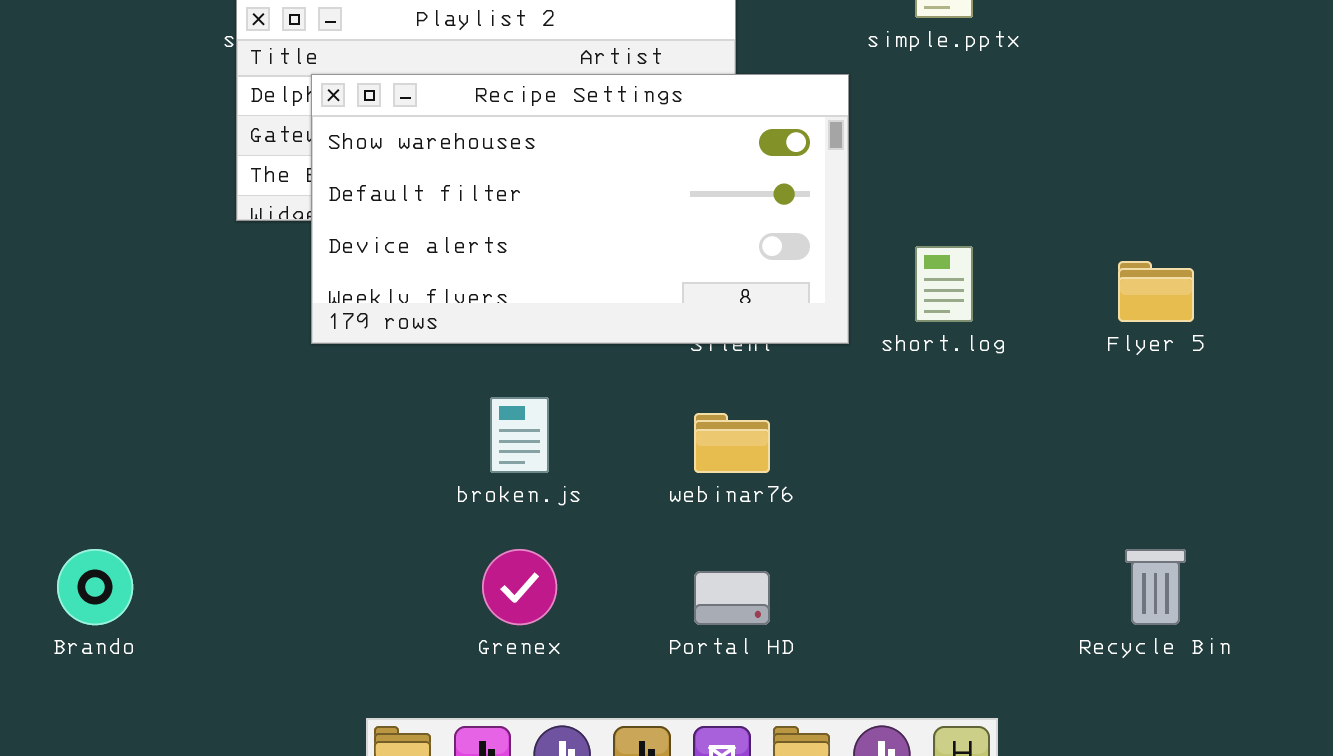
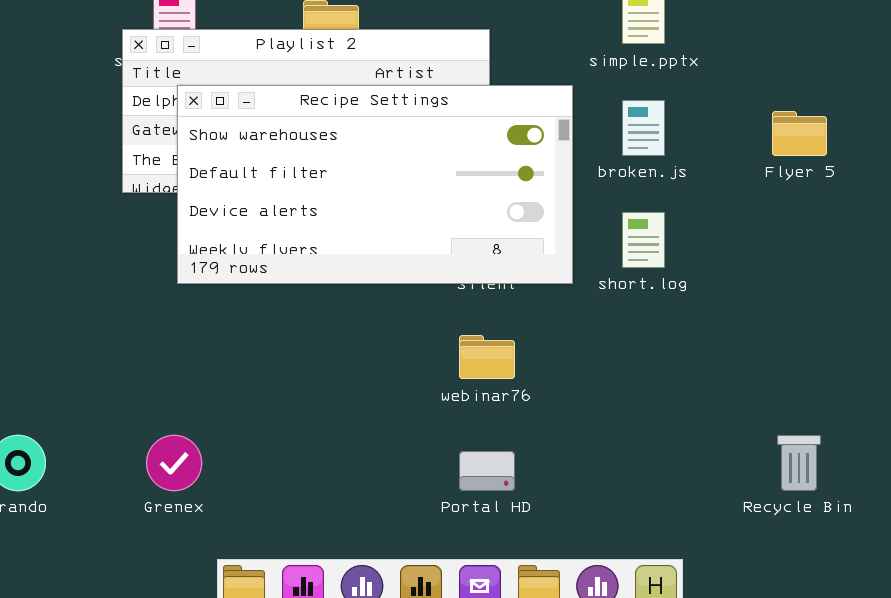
Flyer 5: [1118,261,1194,322] -> [772,111,827,156], moved
broken.js: [490,397,549,473] -> [622,100,665,156], moved
Grenex: [482,549,557,625] -> [146,435,202,491], moved

